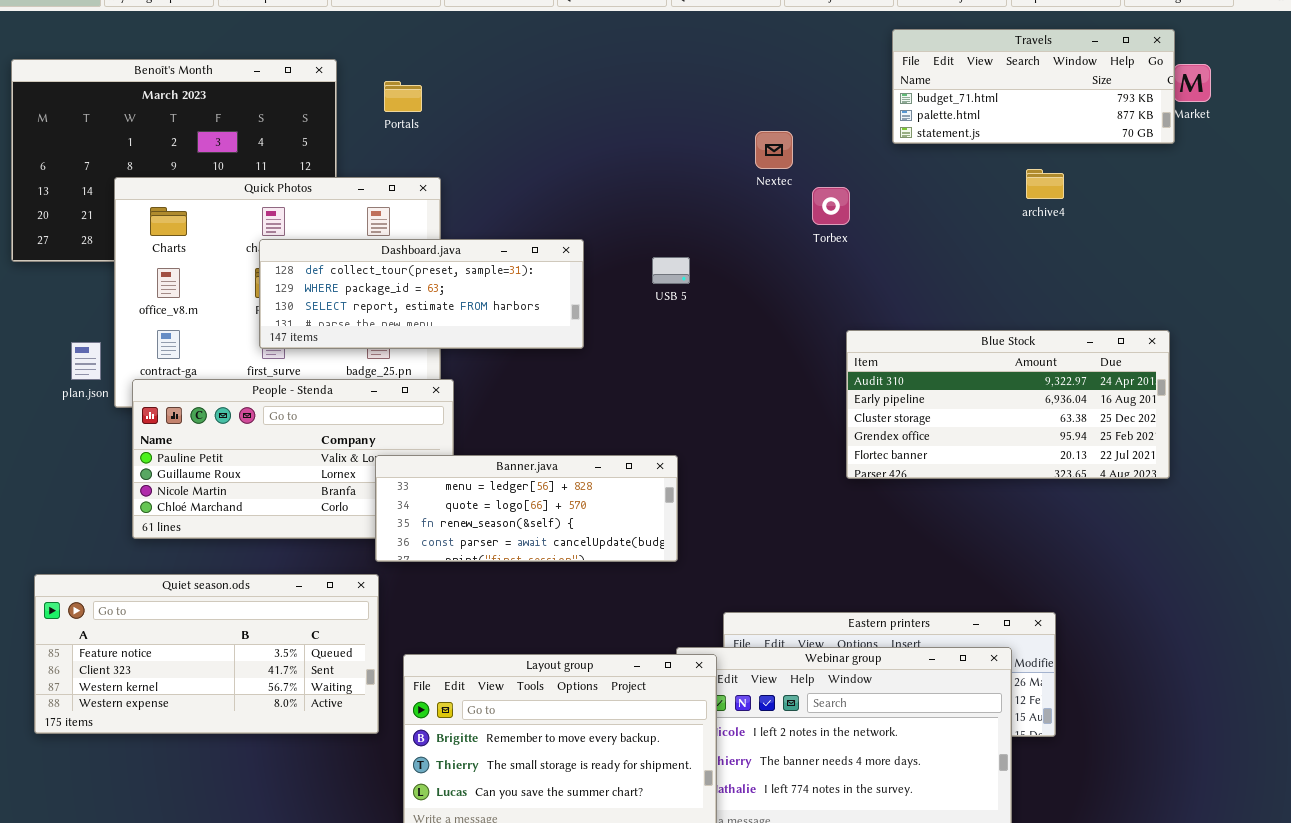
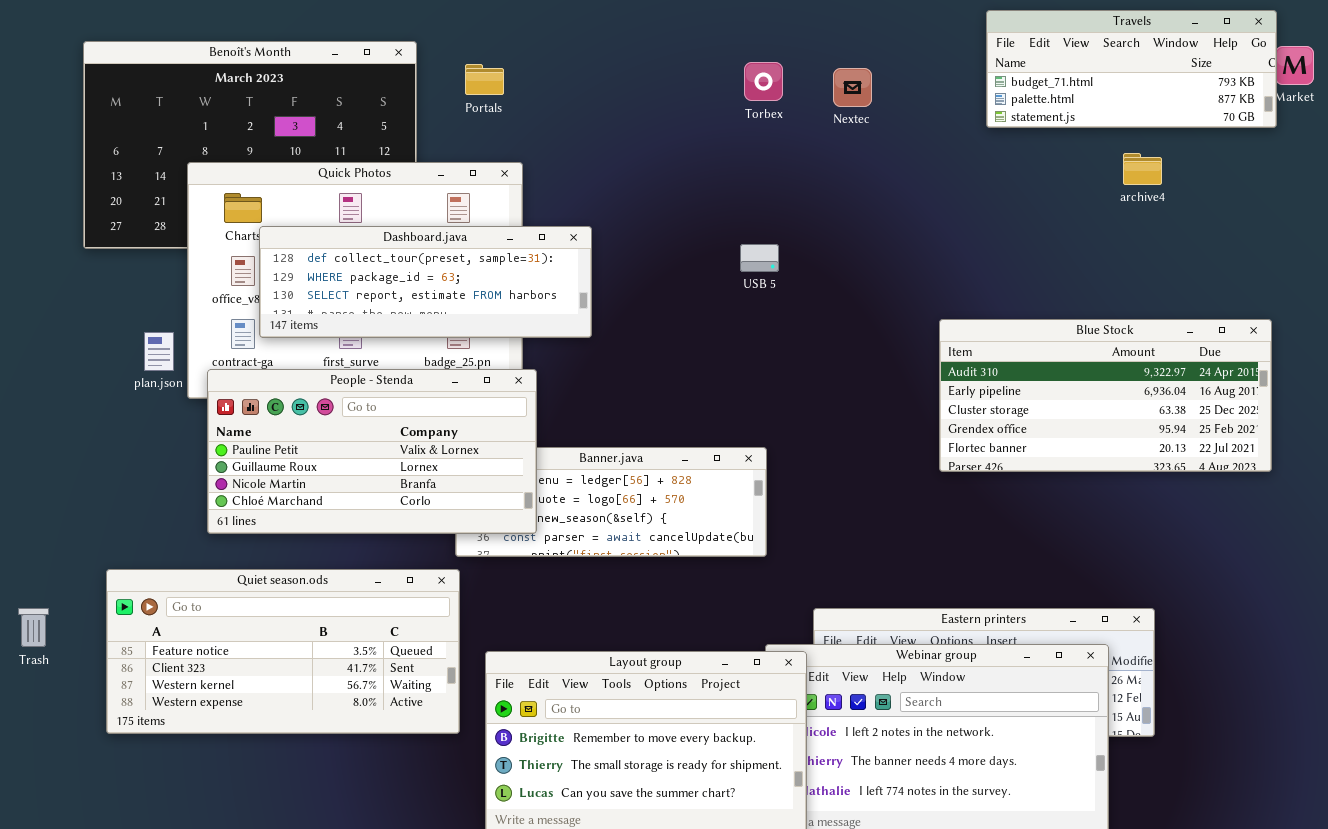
Nextec: [755,131,793,169] -> [833,68,872,107], moved
Torbex: [812,187,850,225] -> [744,62,783,101], moved
Dashboard.java: [259,239,584,349] -> [259,226,592,338], moved
People - Stenda: [132,379,454,539] -> [207,369,537,534], raised

